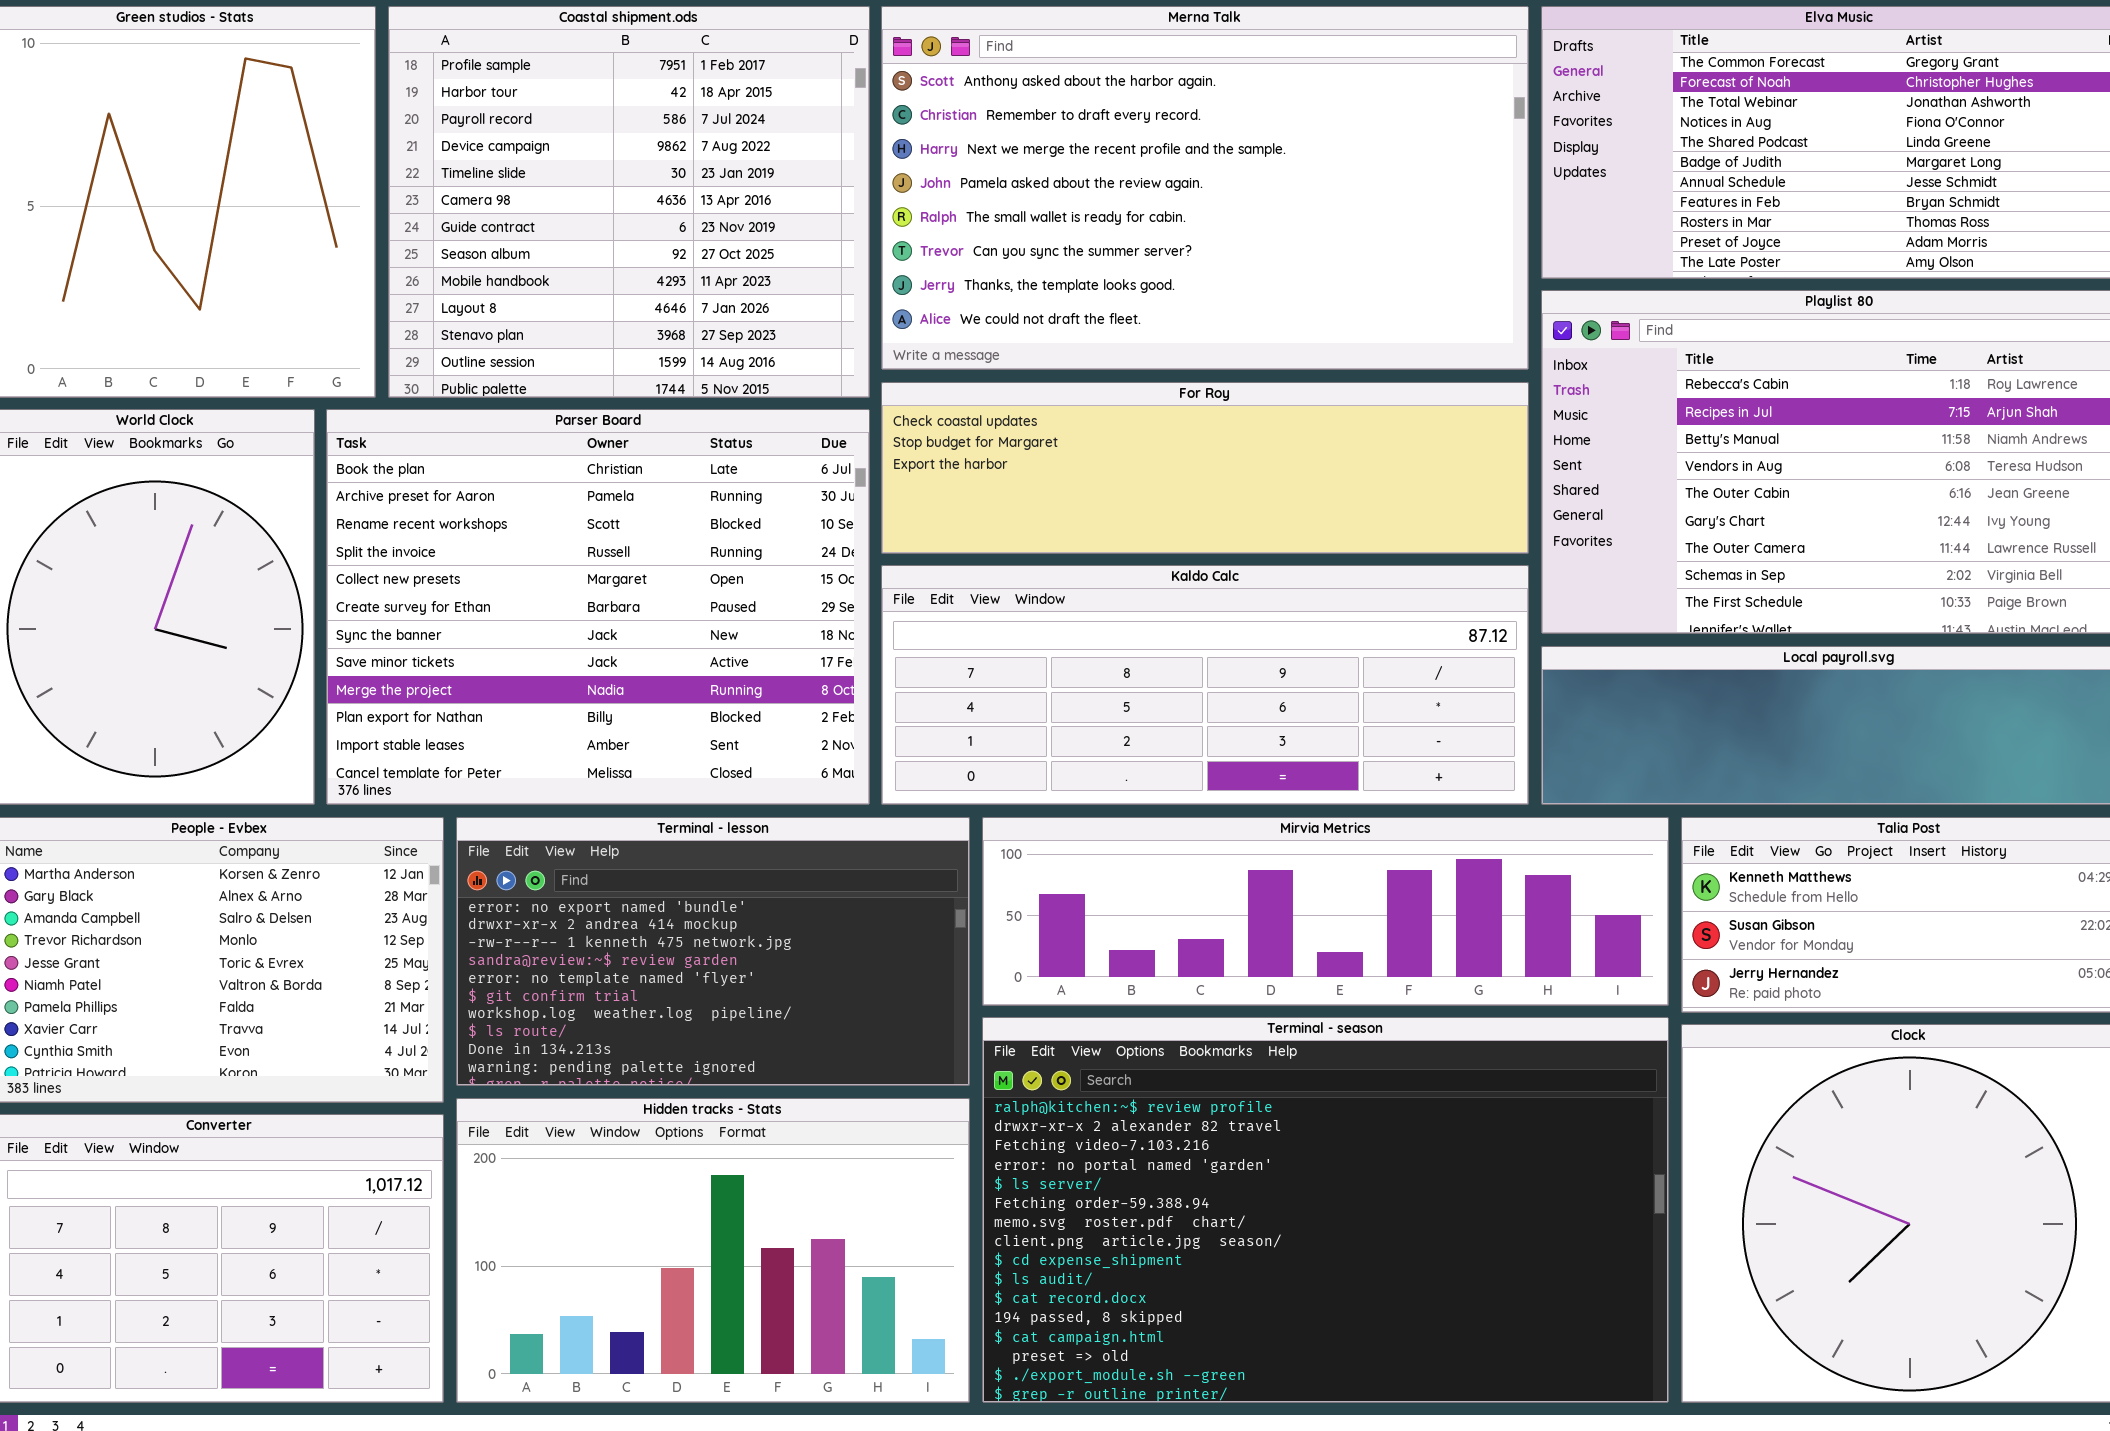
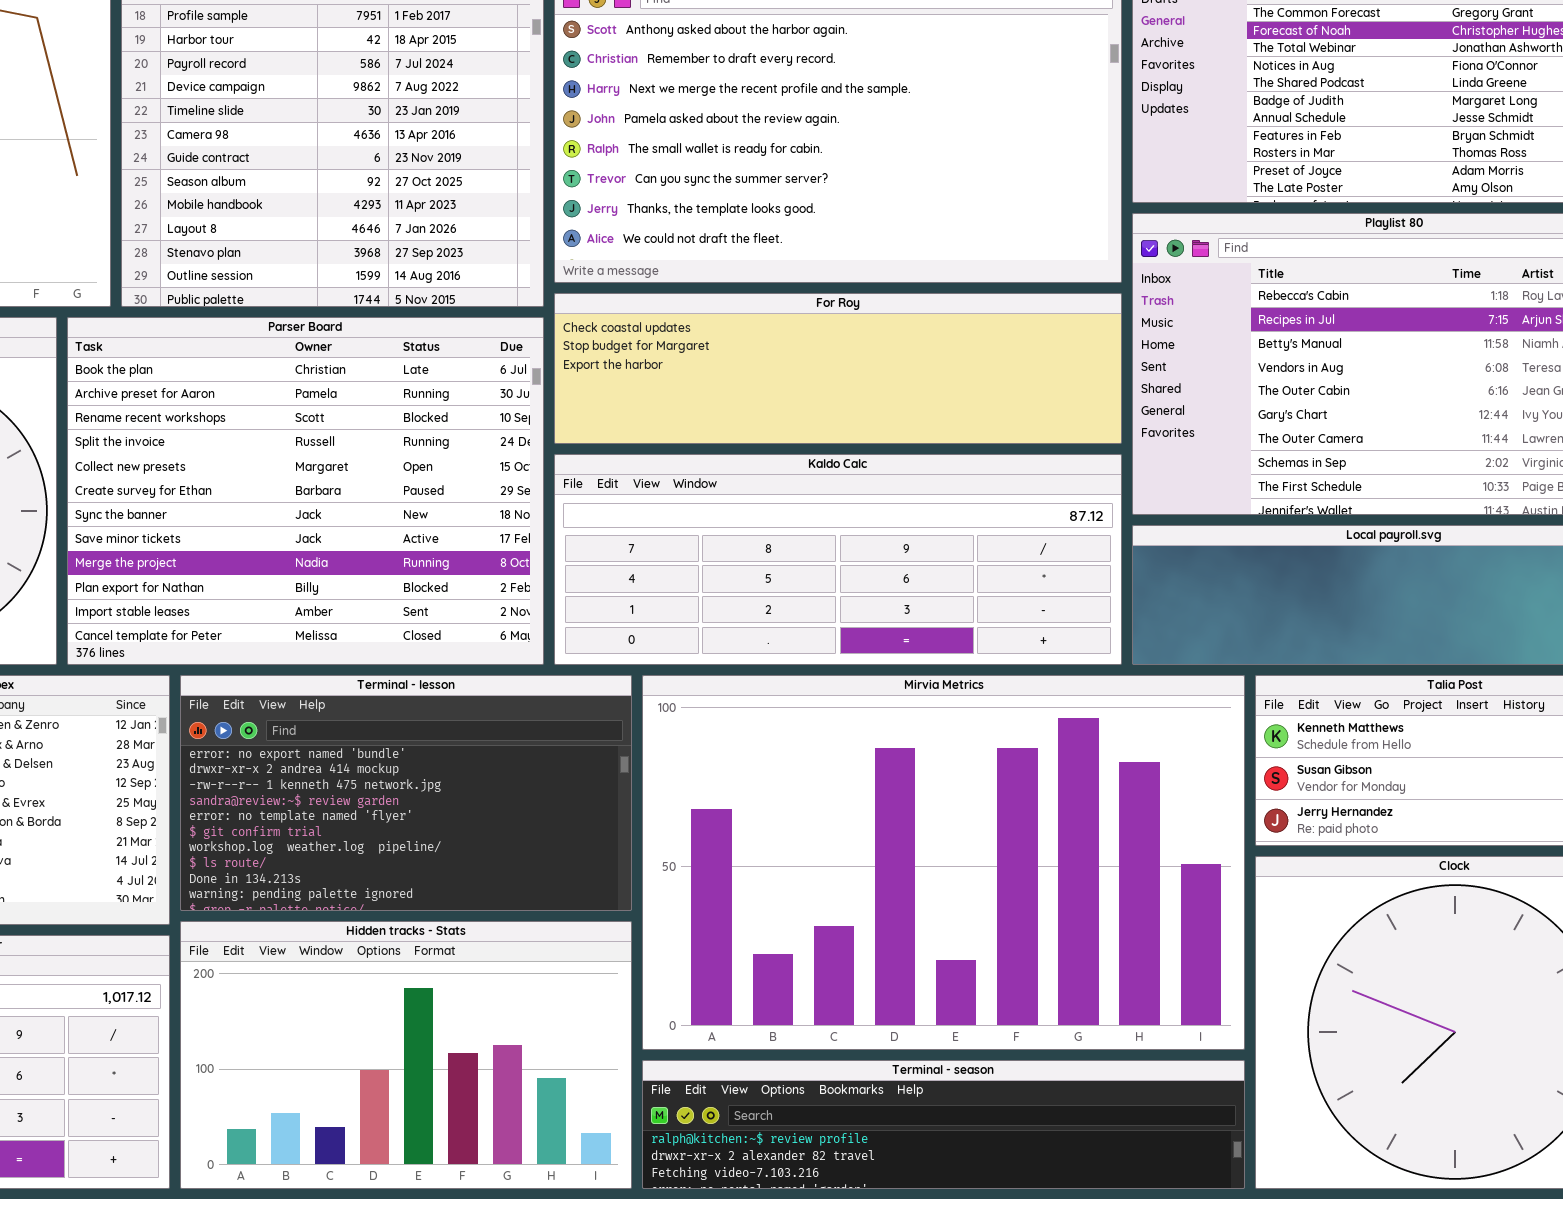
Mirvia Metrics: [982,817,1669,1006] -> [642,675,1245,1050], resized
Terminal - season: [982,1017,1669,1403] -> [642,1060,1245,1189], resized

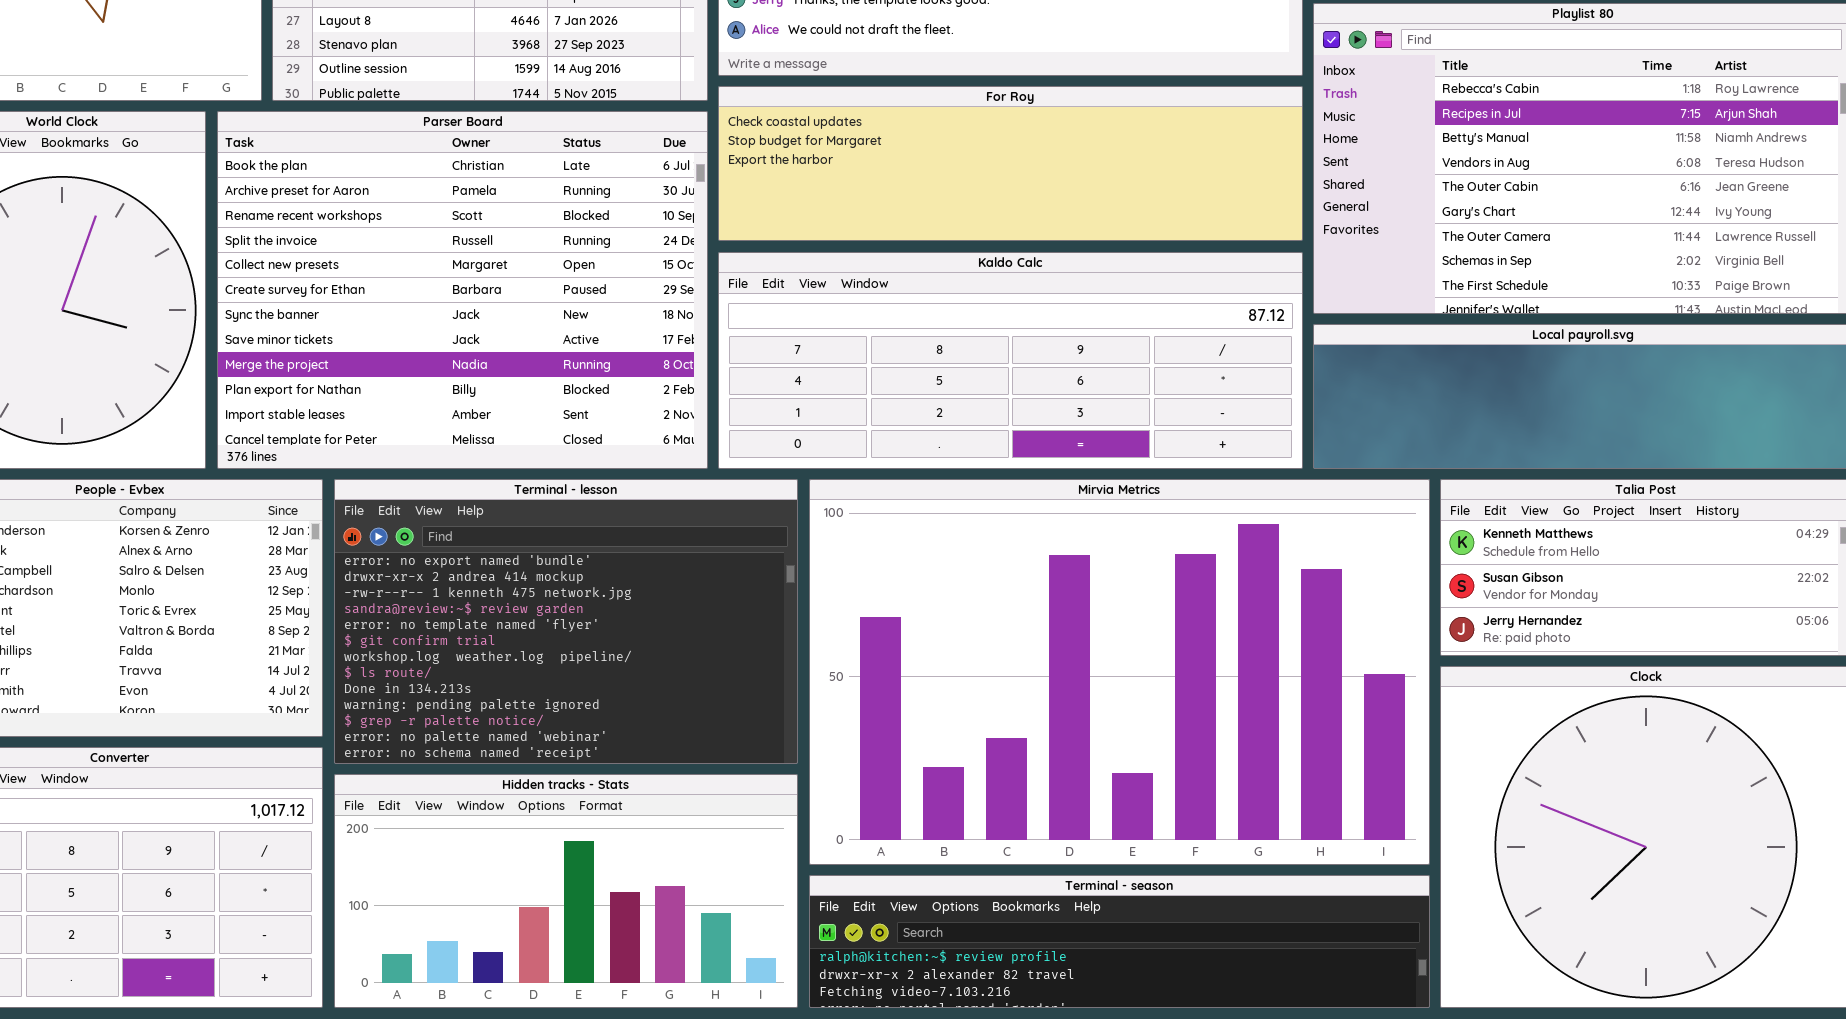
Terminal - lesson: [180,675,632,911] -> [334,479,798,764], resized
Hidden tracks - Stats: [180,921,632,1189] -> [334,774,798,1008], resized

